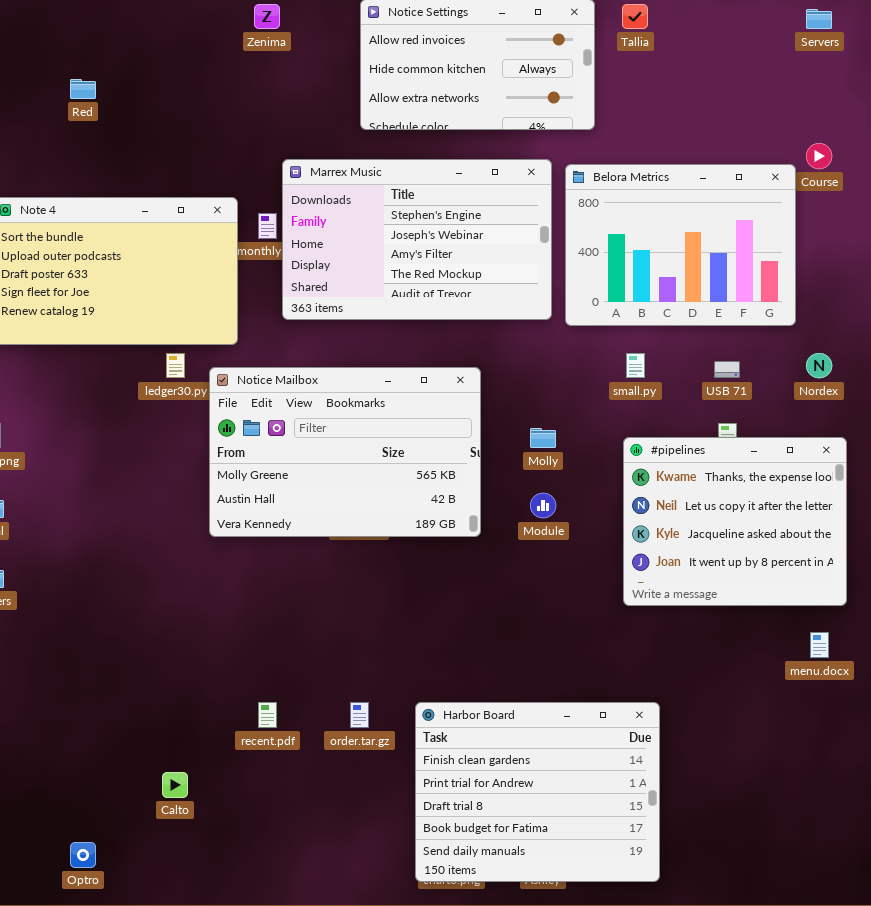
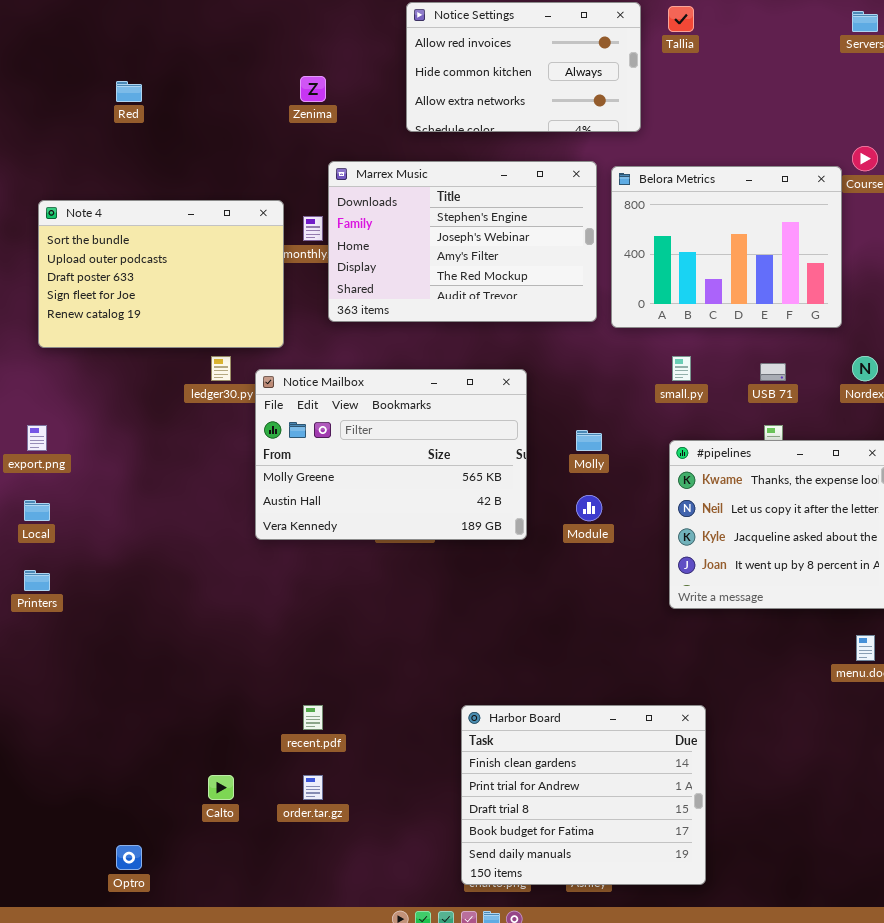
Zenima: [254,4,280,29] -> [300,76,326,102], moved
order.tar.gz: [350,702,369,728] -> [303,775,323,800], moved

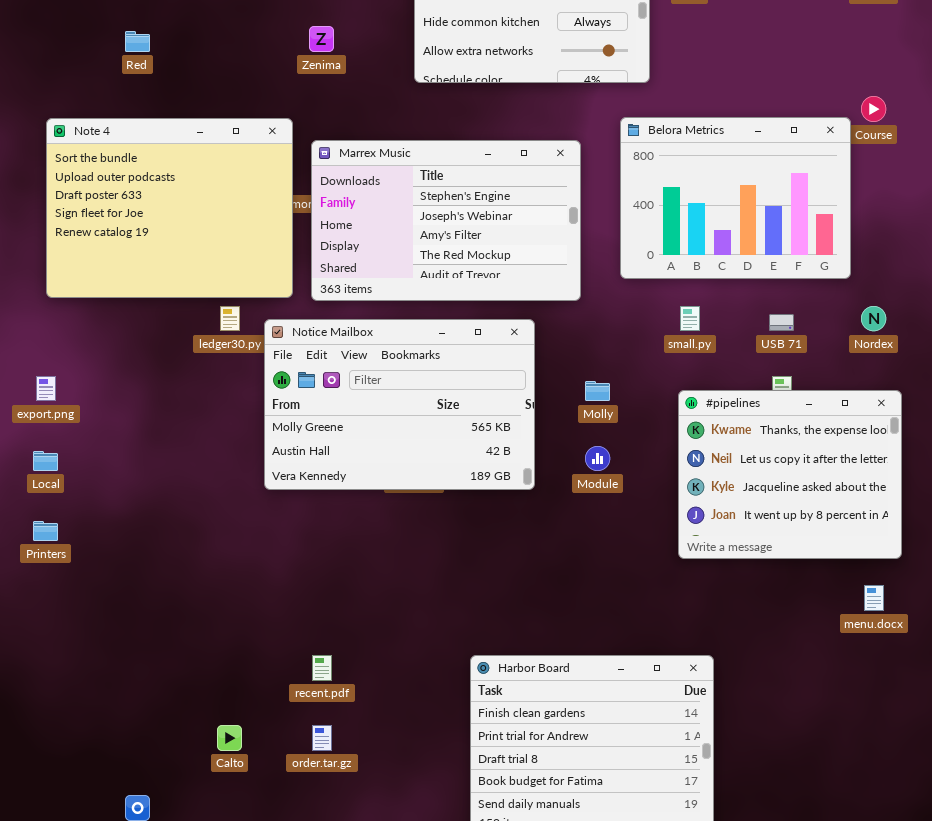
Marrex Music: [328,161,597,322] -> [311,140,581,301], moved
Note 4: [38,200,284,348] -> [46,118,293,298], resized

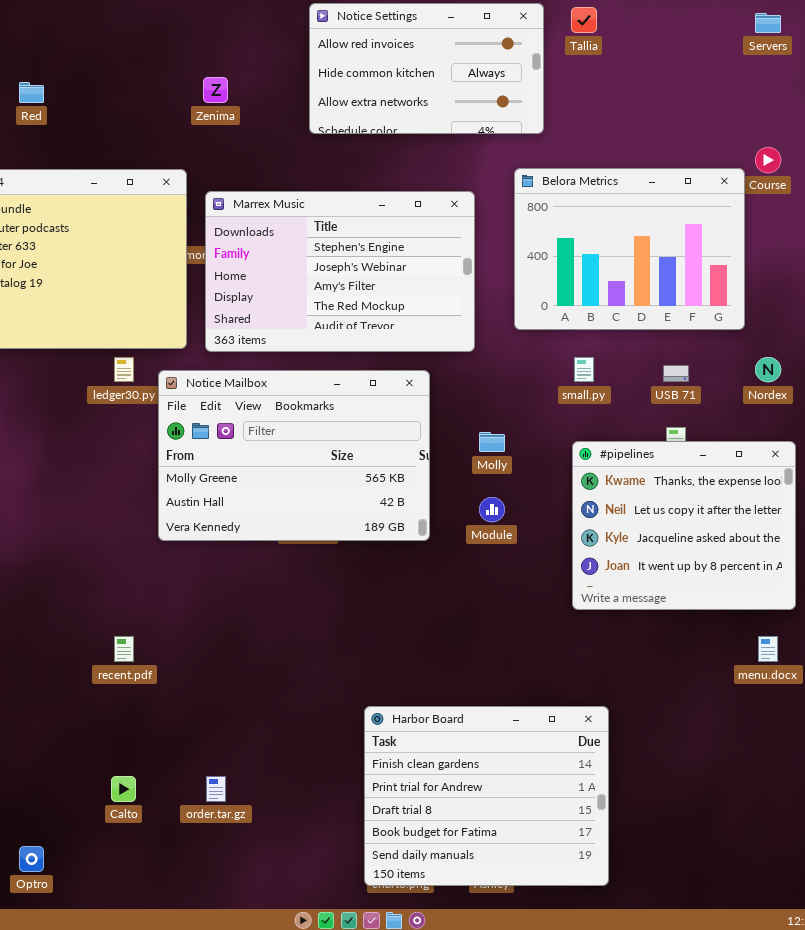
recent.pdf: [312,655,332,681] -> [114,636,134,662], moved

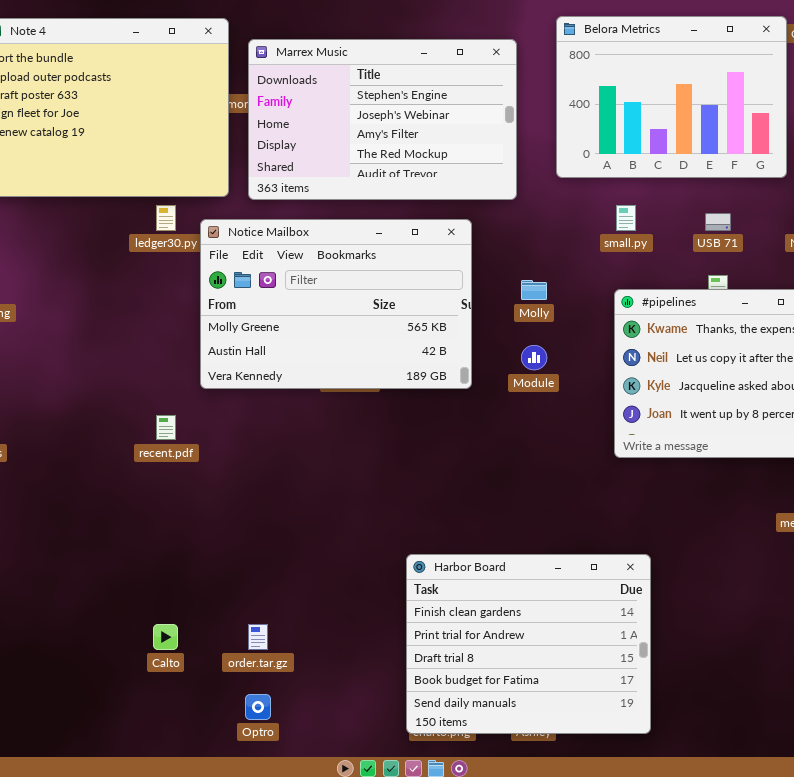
recent.pdf: [114,636,134,662] -> [156,415,176,440], moved
Optro: [19,846,44,872] -> [245,694,271,720], moved

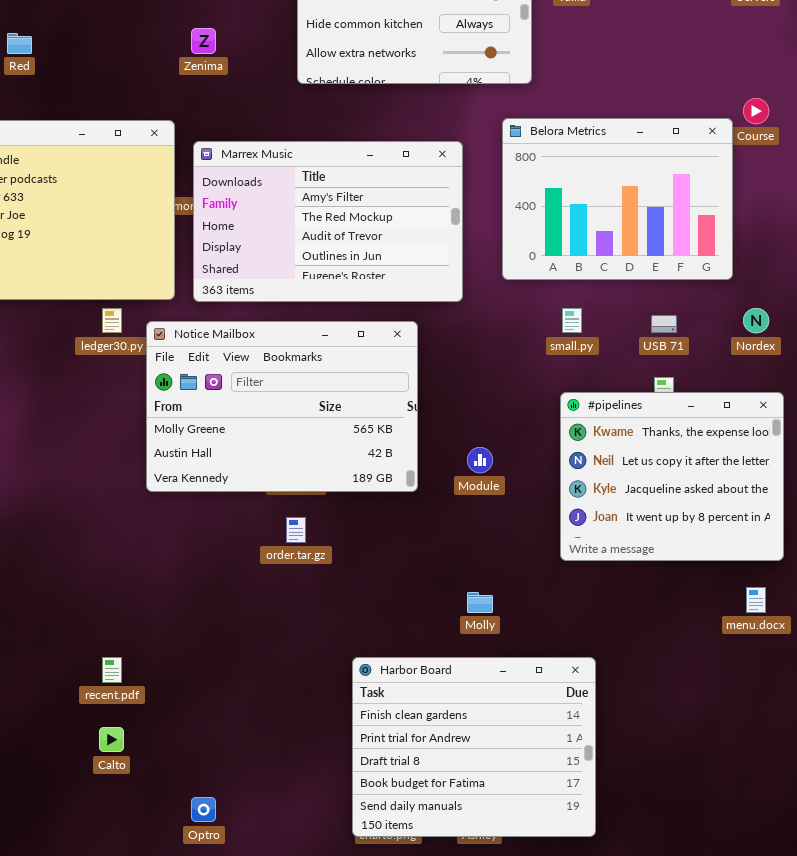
Marrex Music: [248,39,517,200] -> [193,141,463,302], scrolled down 2 rows
Molly: [521,280,547,300] -> [467,592,493,613], moved
recent.pdf: [156,415,176,440] -> [102,657,122,683], moved
order.tar.gz: [248,624,268,650] -> [286,517,306,543], moved

